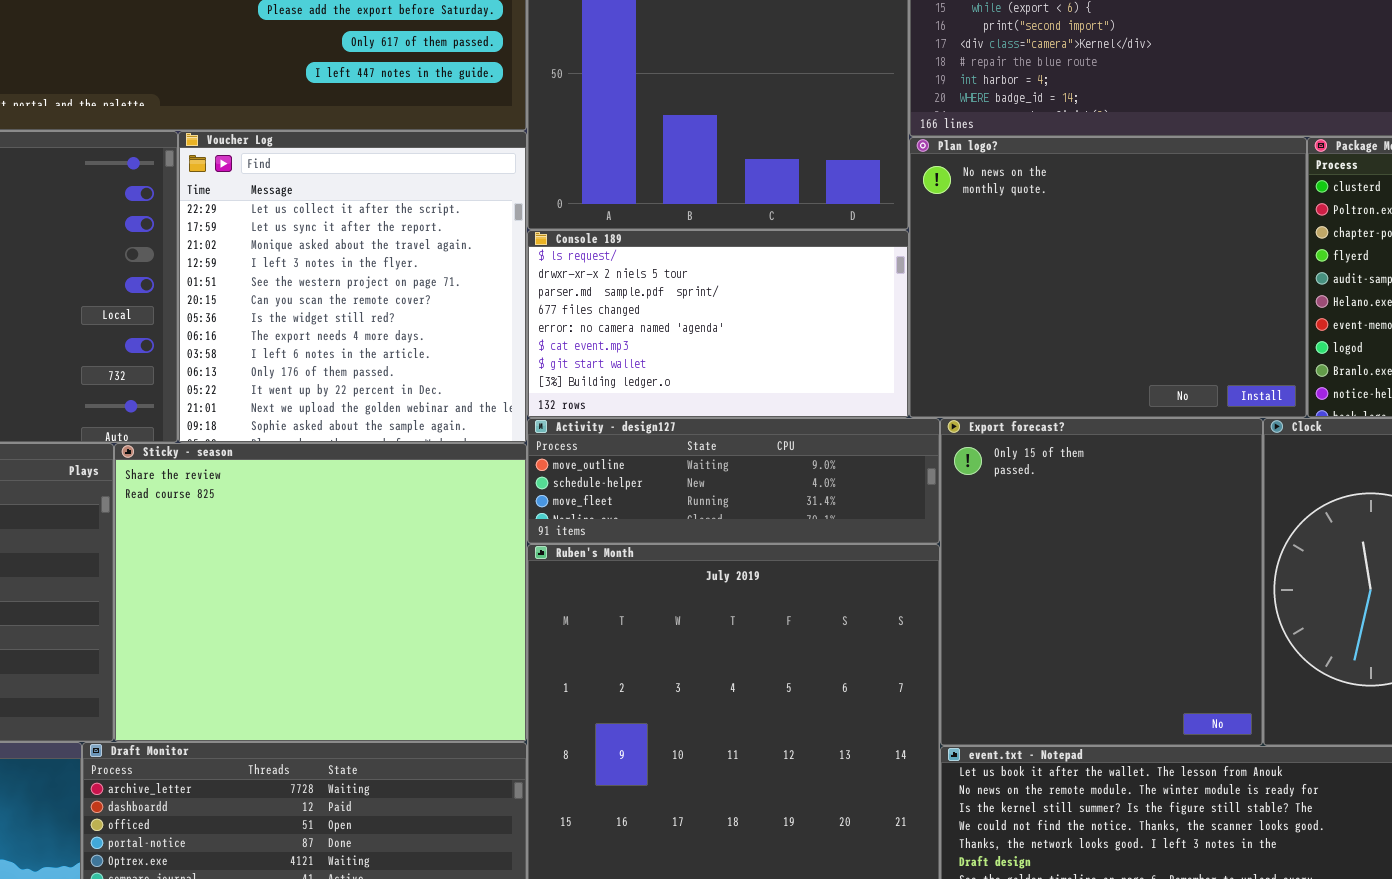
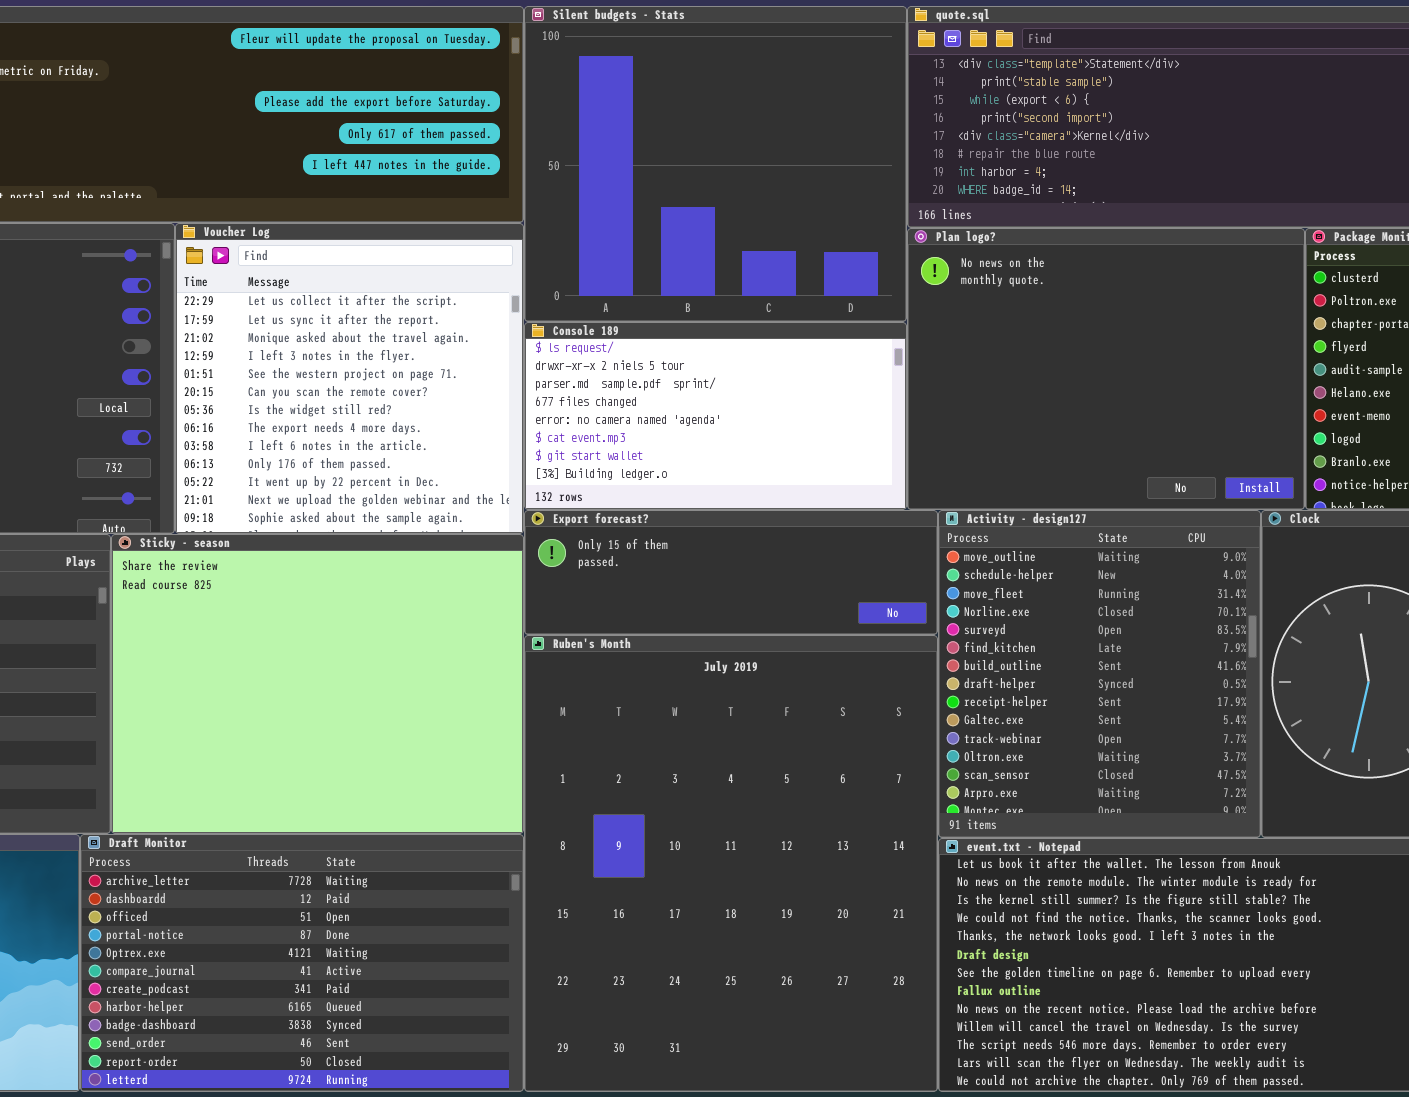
Activity - design127: [527,418,940,544] -> [938,510,1261,838], moved, resized
Export forecast?: [940,418,1263,746] -> [524,510,938,635], moved, resized

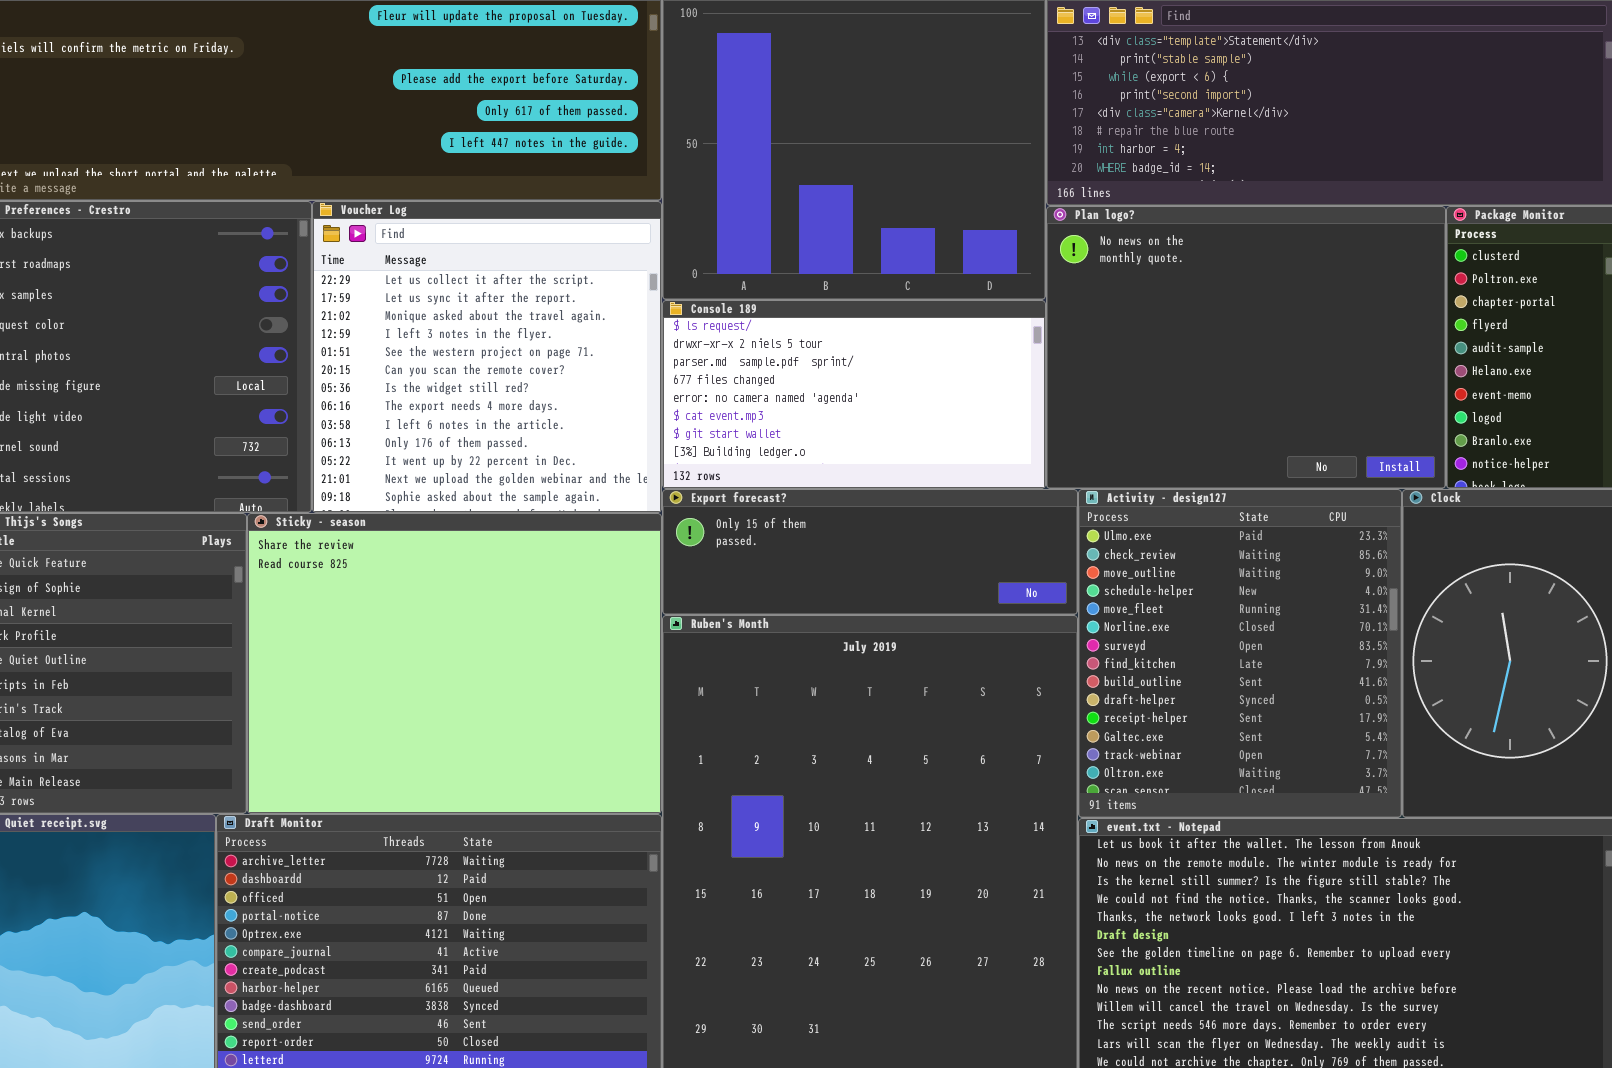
Activity - design127: [938,510,1261,838] -> [1078,489,1402,818], scrolled up 2 rows

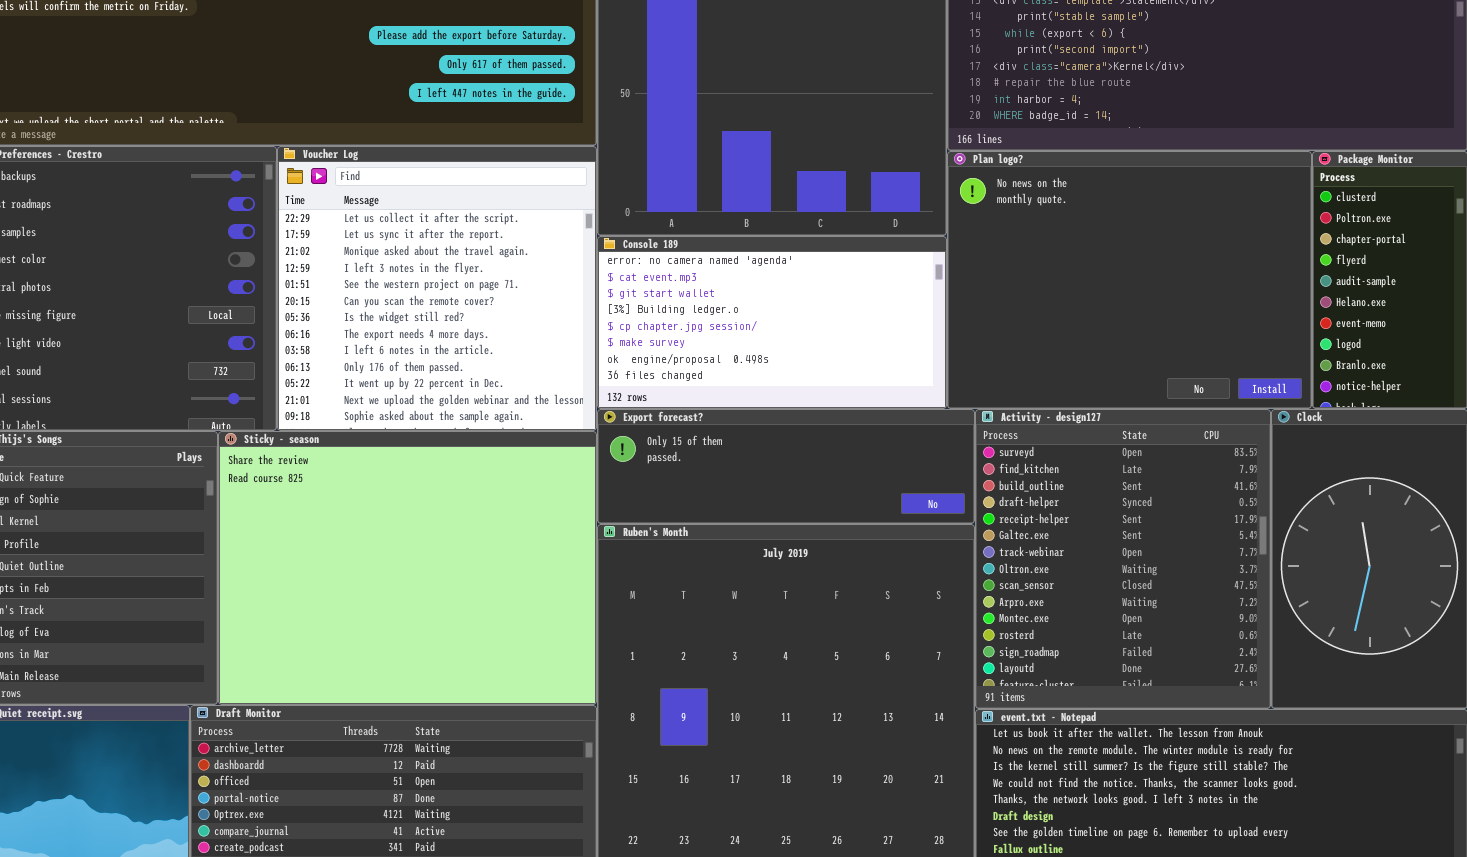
Console 189: [662,300,1046,489] -> [597,236,947,409], scrolled down 4 rows
Activity - design127: [1078,489,1402,818] -> [975,409,1271,709], scrolled down 6 rows

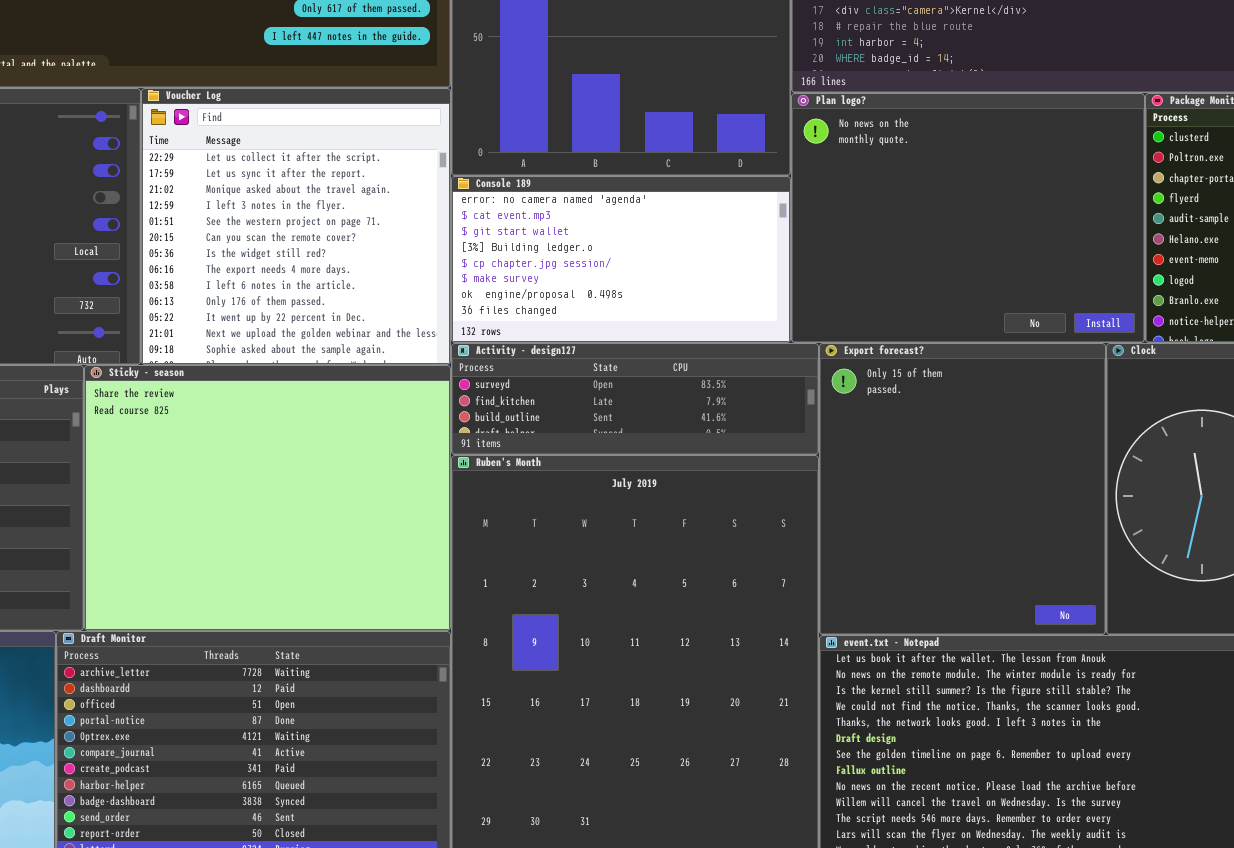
Export forecast?: [597,409,975,524] -> [819,343,1106,635], moved, resized
Activity - design127: [975,409,1271,709] -> [451,343,819,455], moved, resized

